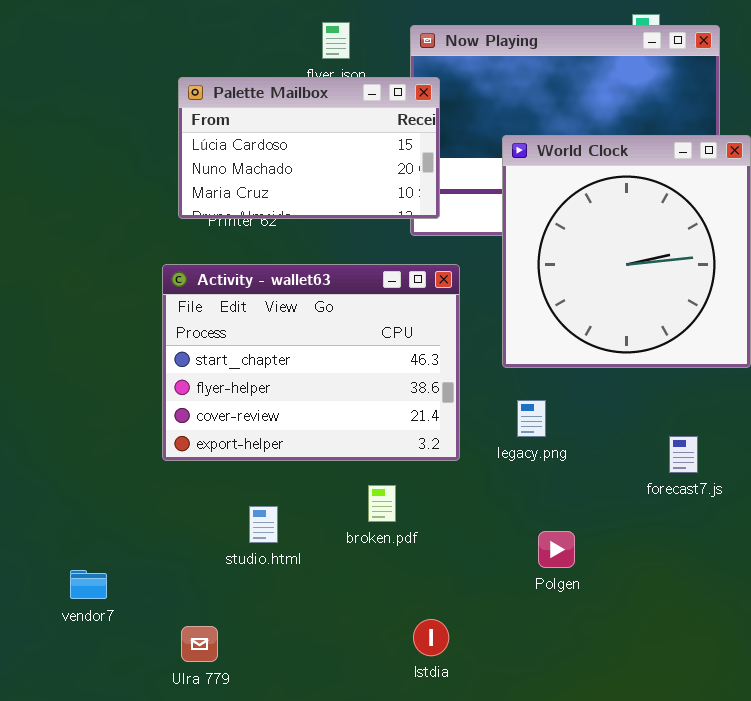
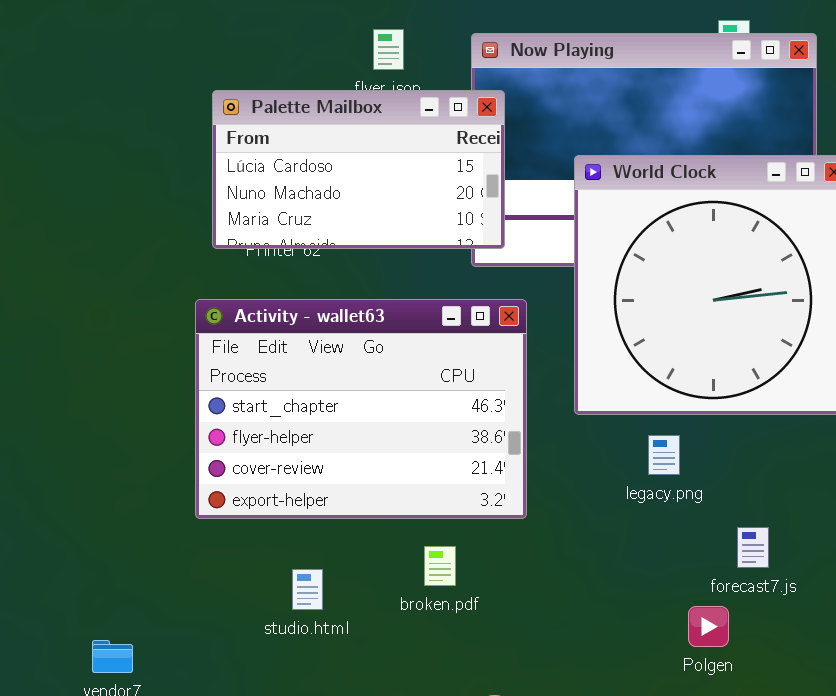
legacy.png: [517,400,546,437] -> [648,435,680,475], moved
forecast7.js: [669,436,698,473] -> [737,527,769,568], moved
Polgen: [538,531,575,568] -> [688,606,729,647], moved

